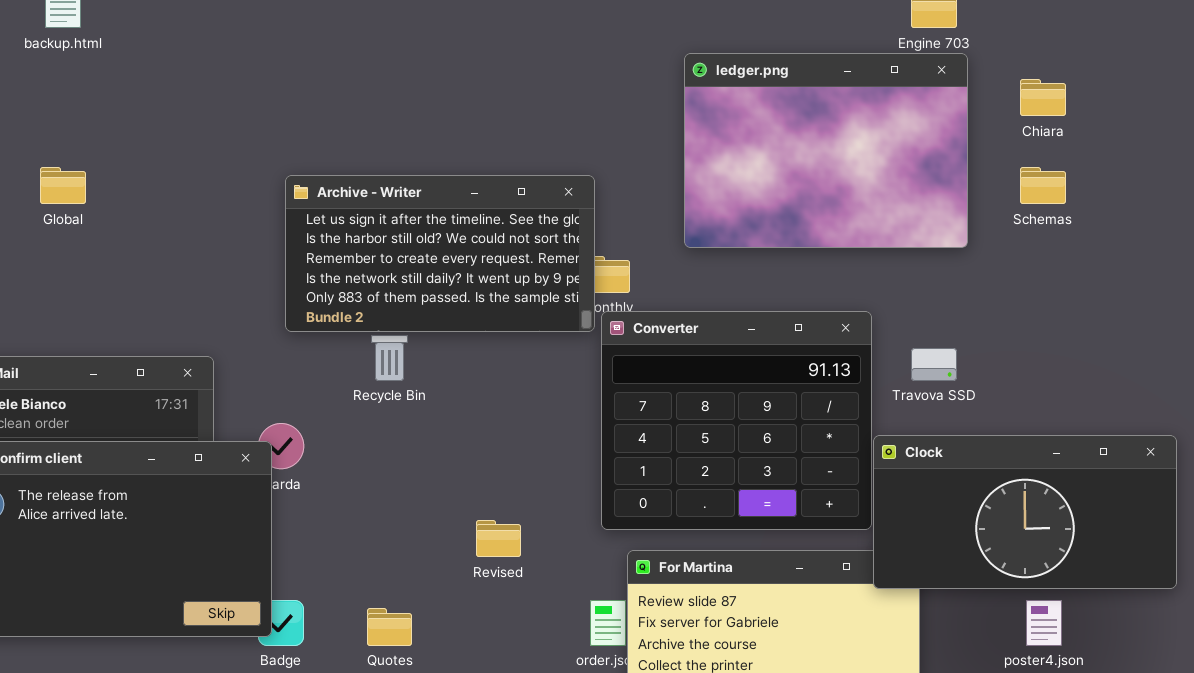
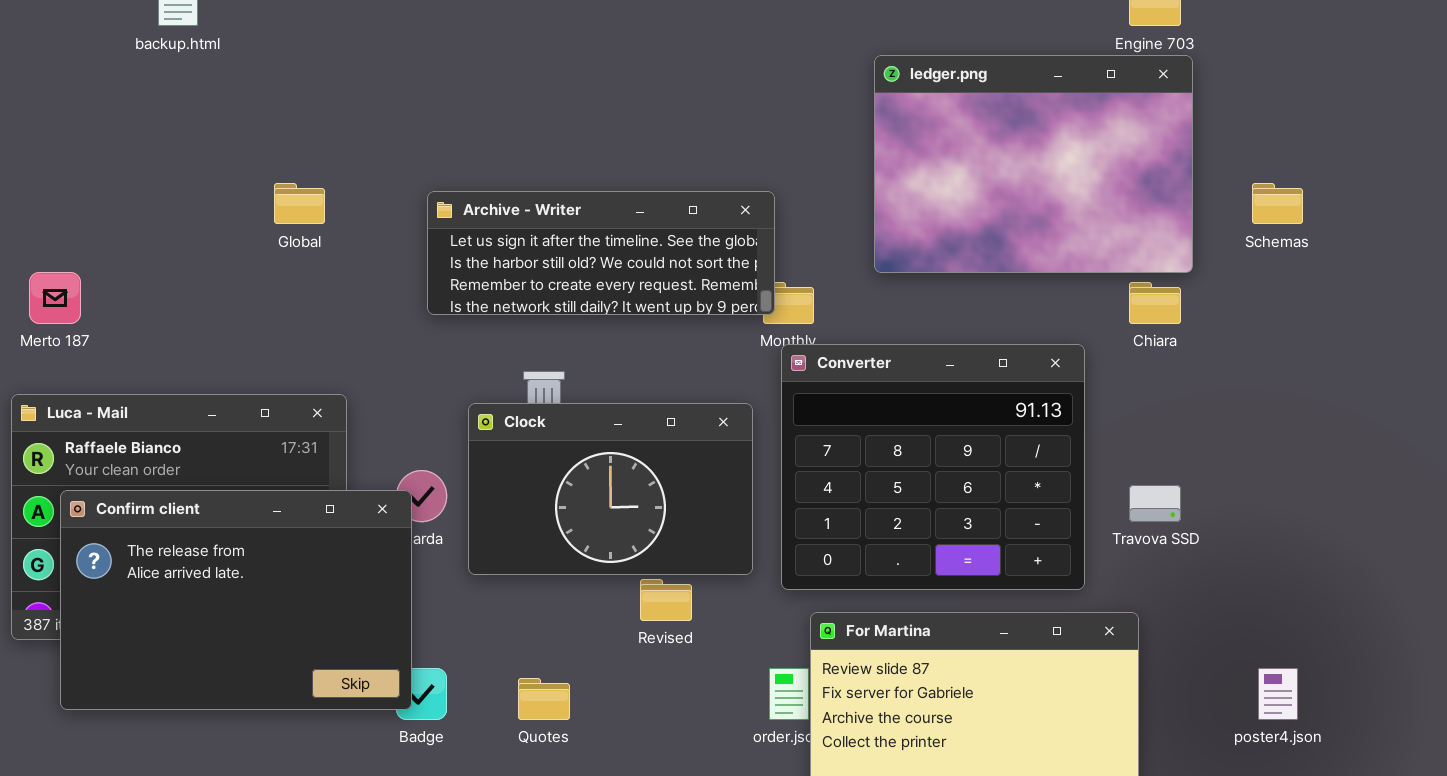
Chiara: [1020,79,1066,116] -> [1129,282,1181,324], moved
Global: [40,167,86,204] -> [274,183,325,224], moved
Archive - Writer: [285,175,595,332] -> [427,191,775,315], resized
Travova SSD: [911,348,957,381] -> [1129,485,1181,522], moved
Clock: [873,435,1177,589] -> [468,403,753,575], moved, resized

